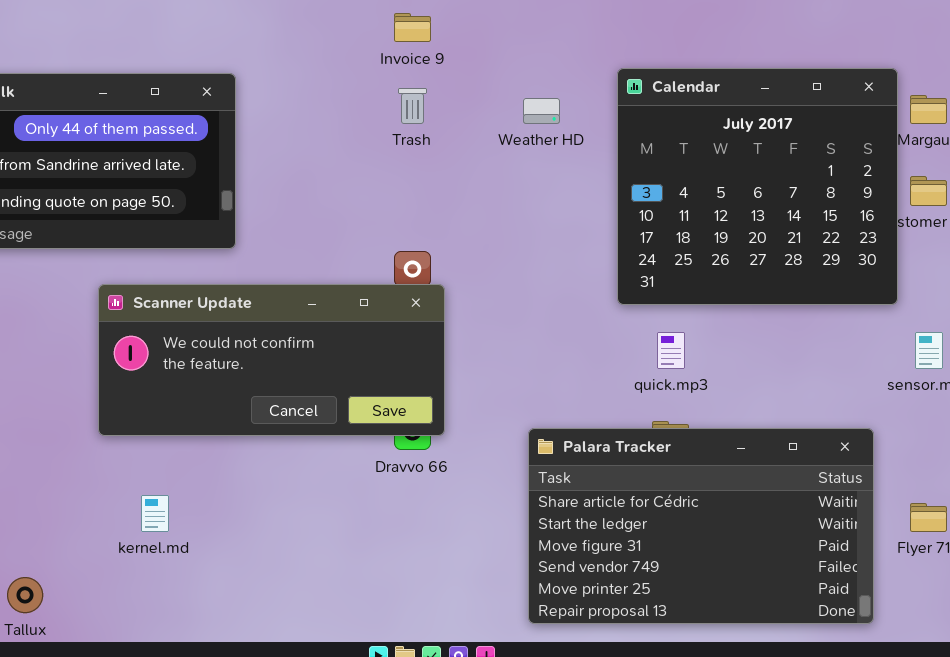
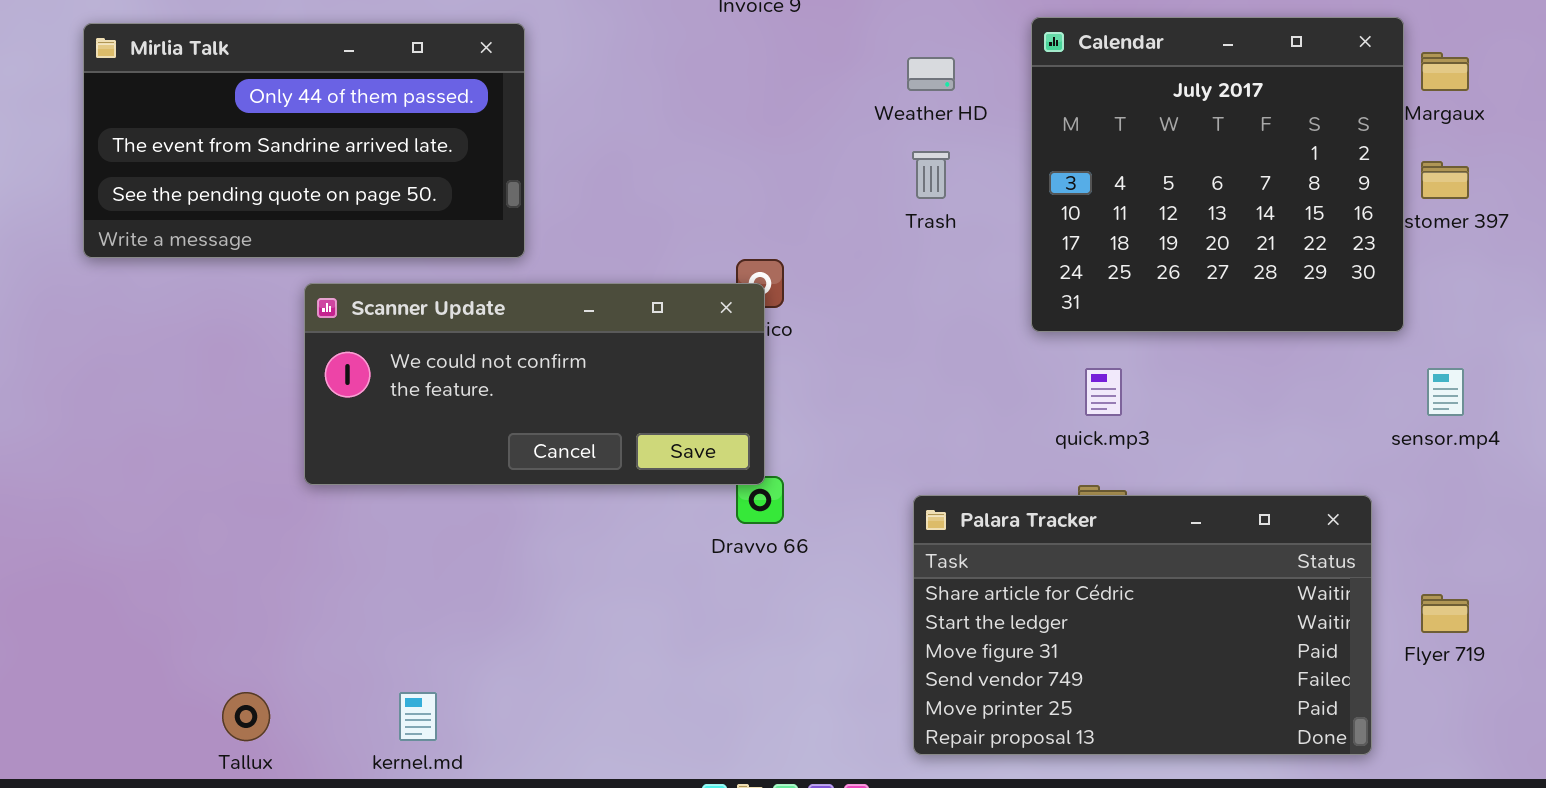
Trash: [398,88,427,124] -> [912,151,950,199], moved
Scanner Update: [98,284,445,436] -> [304,283,765,485], moved
kernel.md: [141,495,169,532] -> [399,692,437,741], moved

